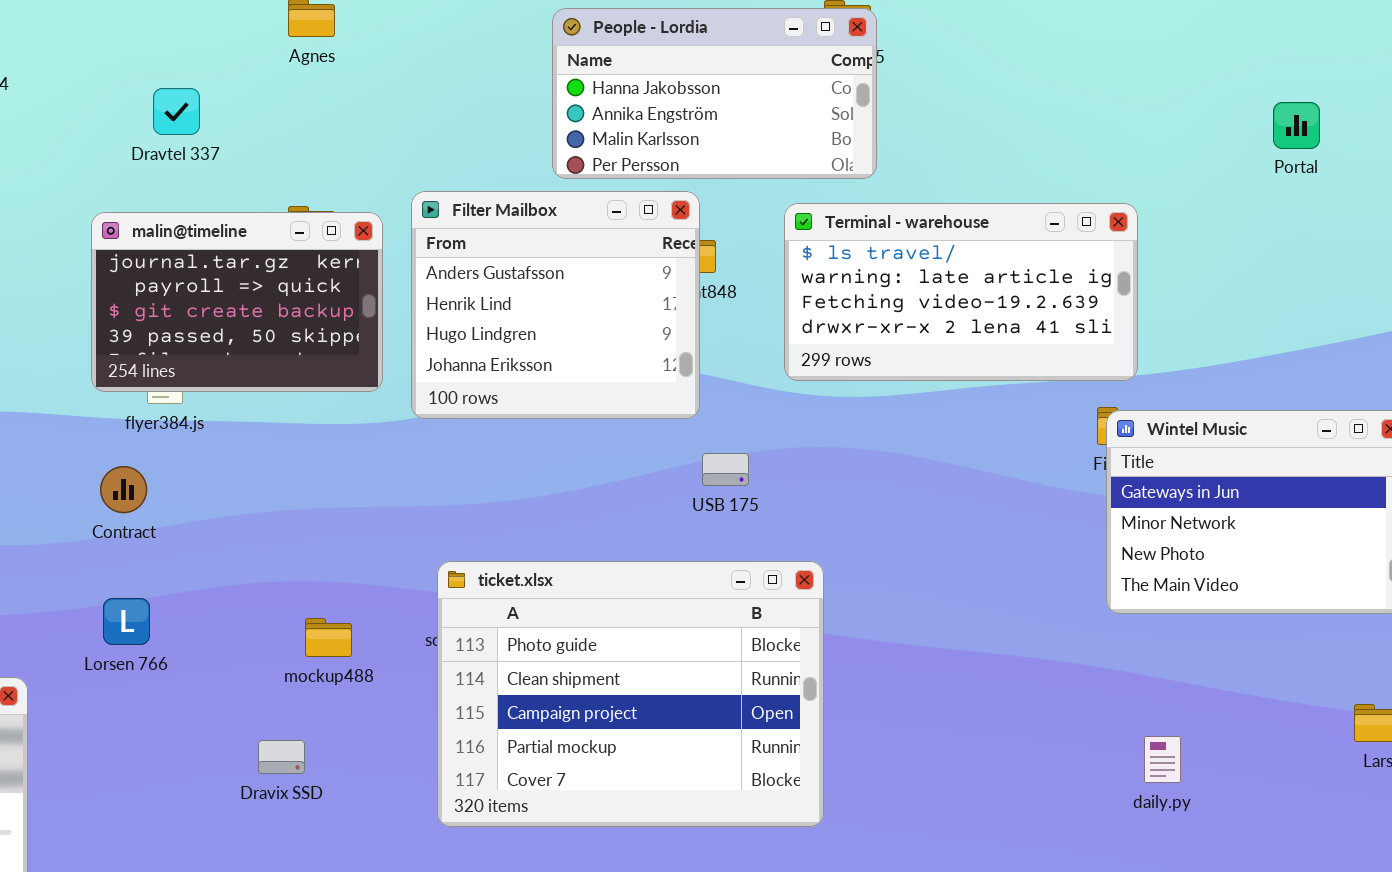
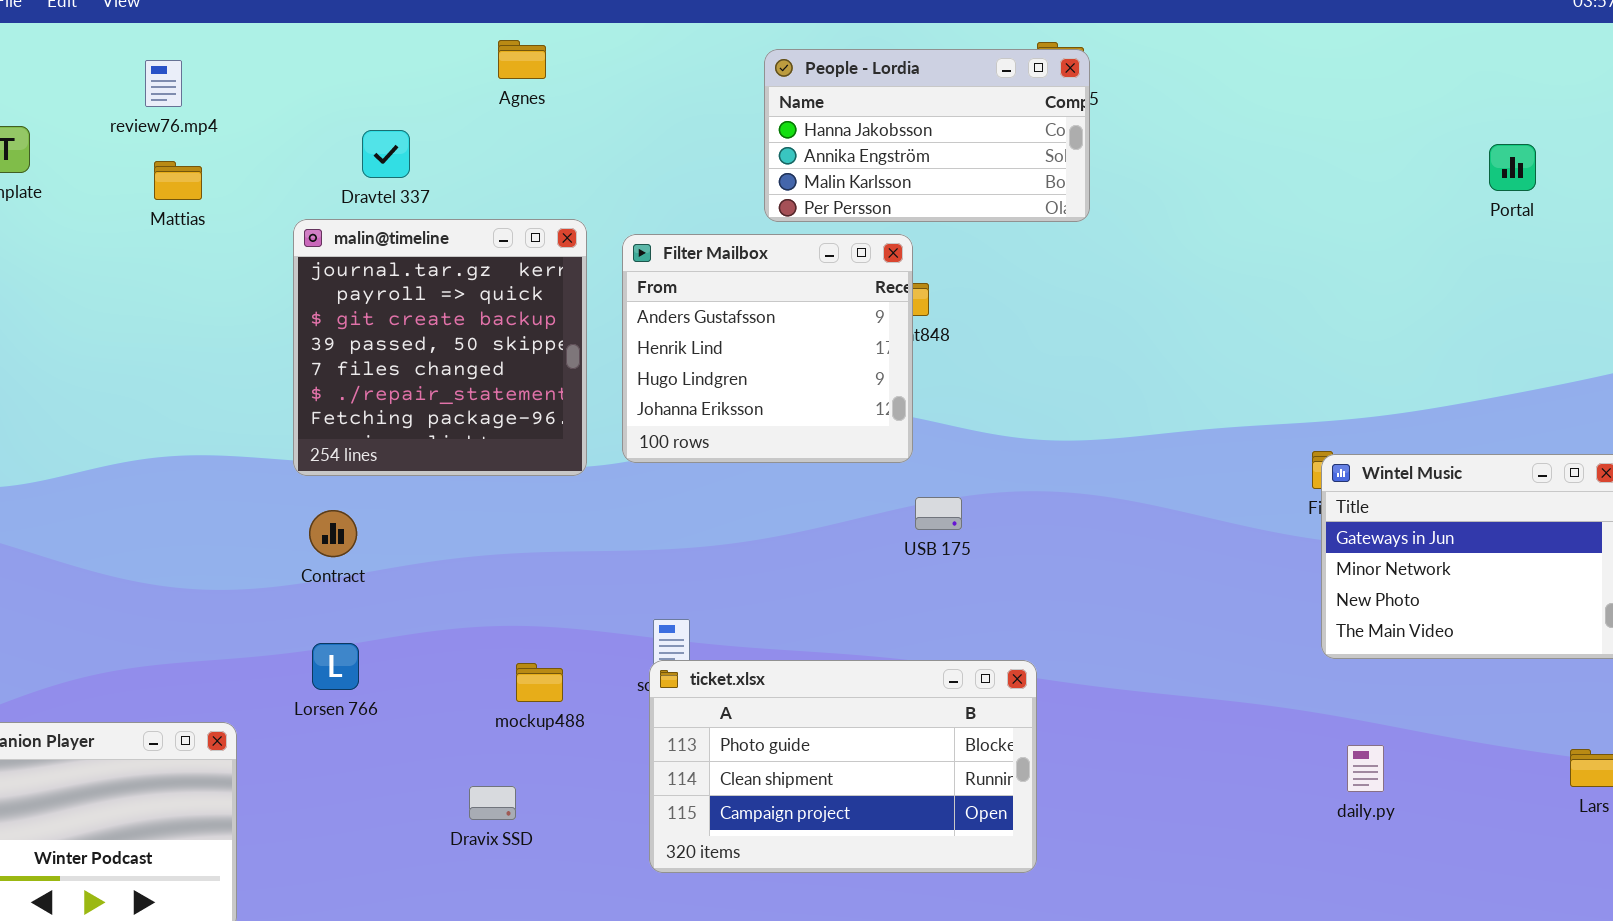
Terminal - warehouse: [784,203,1138,381] -> none, closed
malin@timeline: [91,212,383,392] -> [293,219,587,476], moved, resized
ticket.xlsx: [437,561,824,827] -> [649,660,1037,873], resized
daily.py: [1144,736,1181,783] -> [1347,745,1384,792], moved

